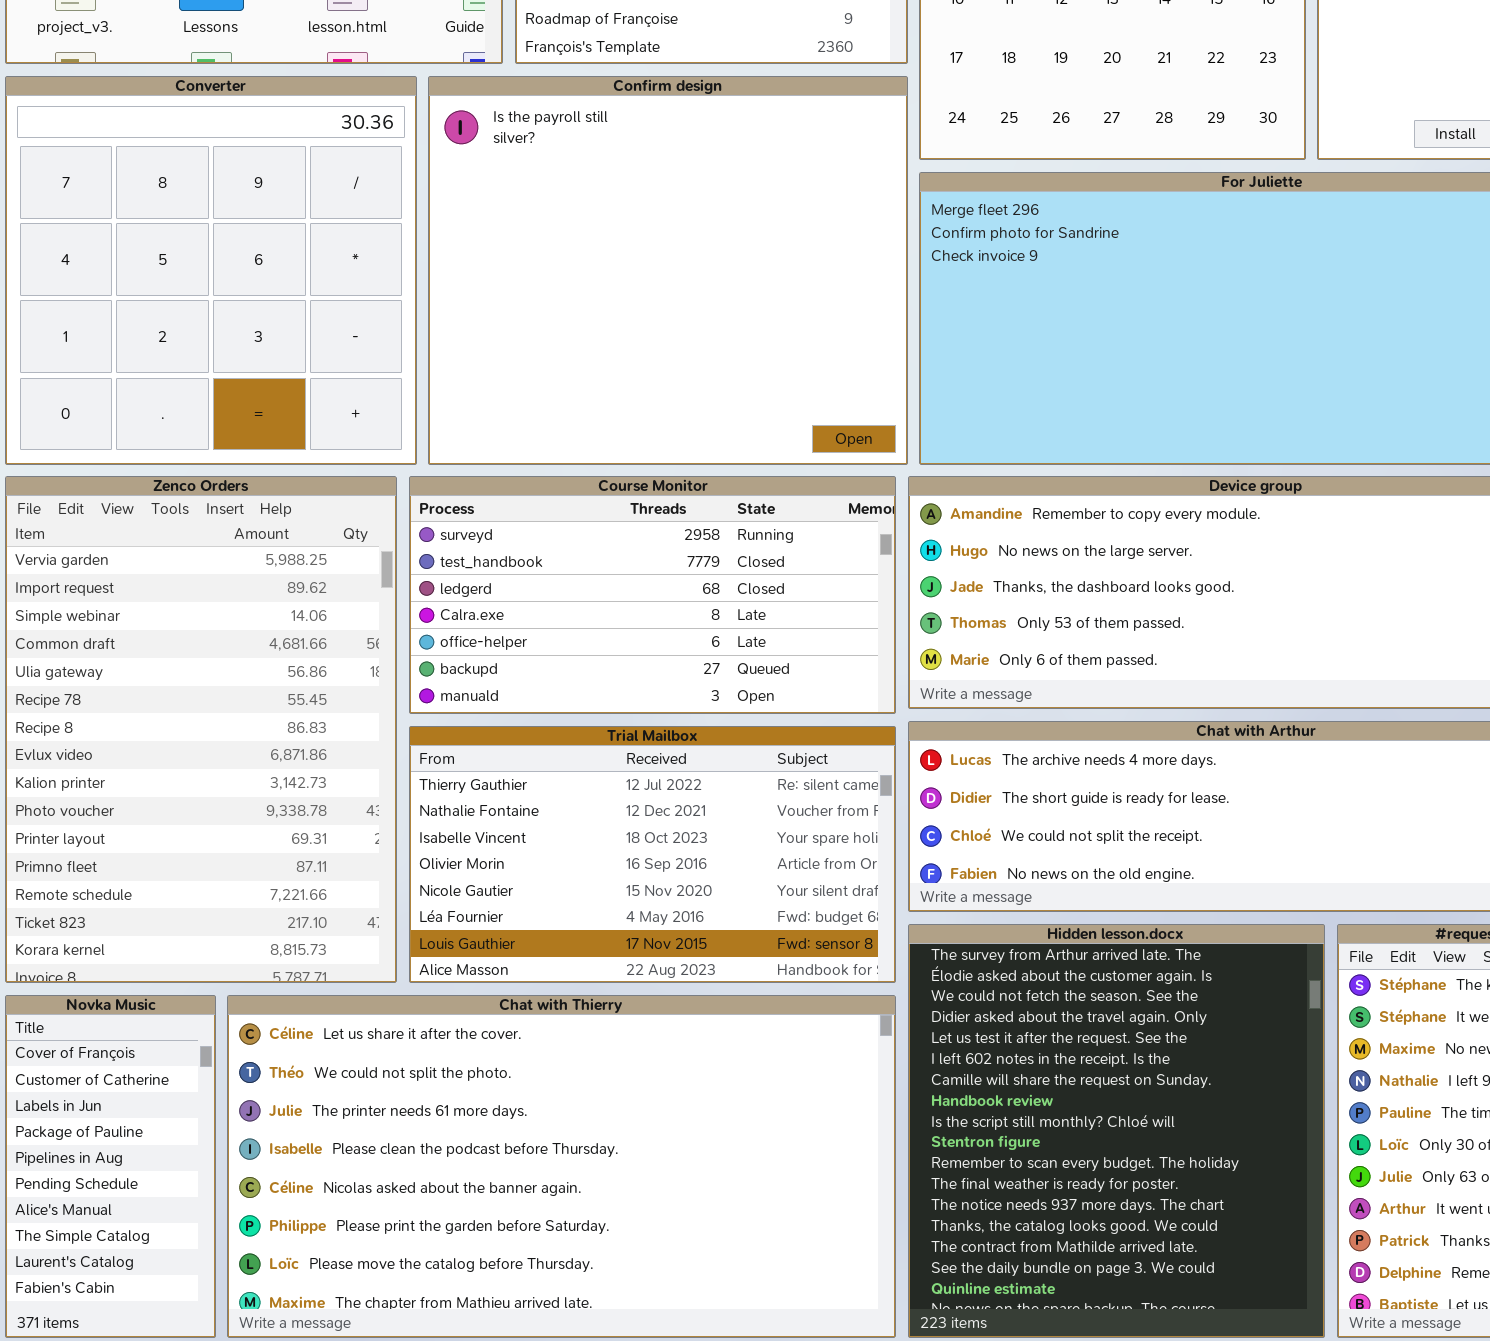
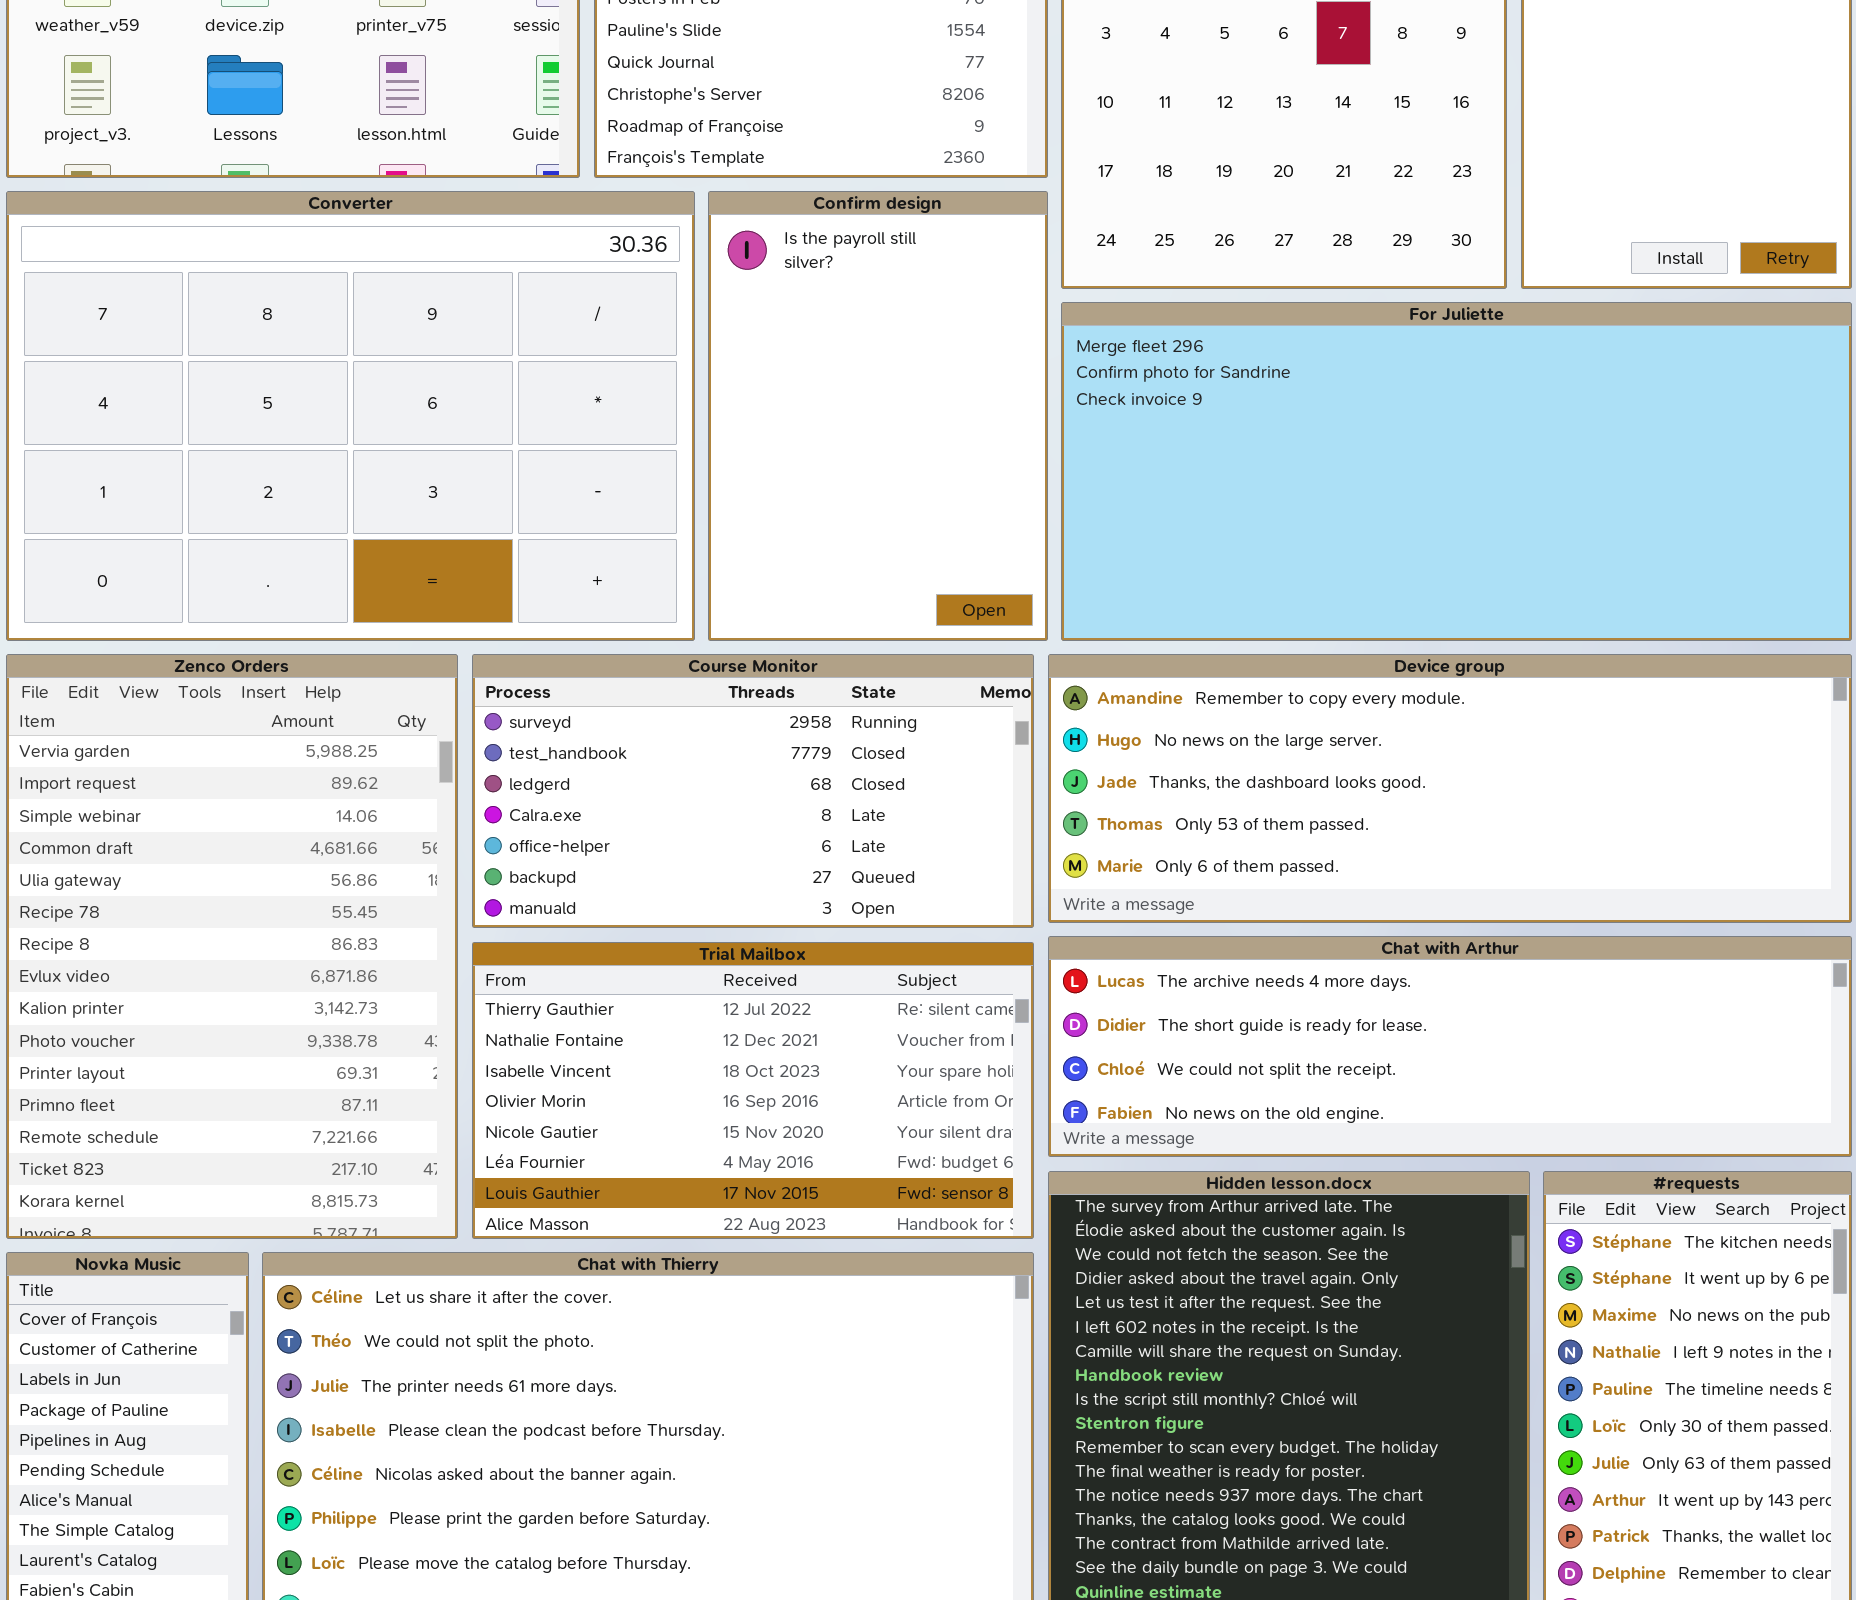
Converter: [5,76,417,465] -> [6,191,695,641], resized
Confirm design: [428,76,908,465] -> [708,191,1048,641], resized

